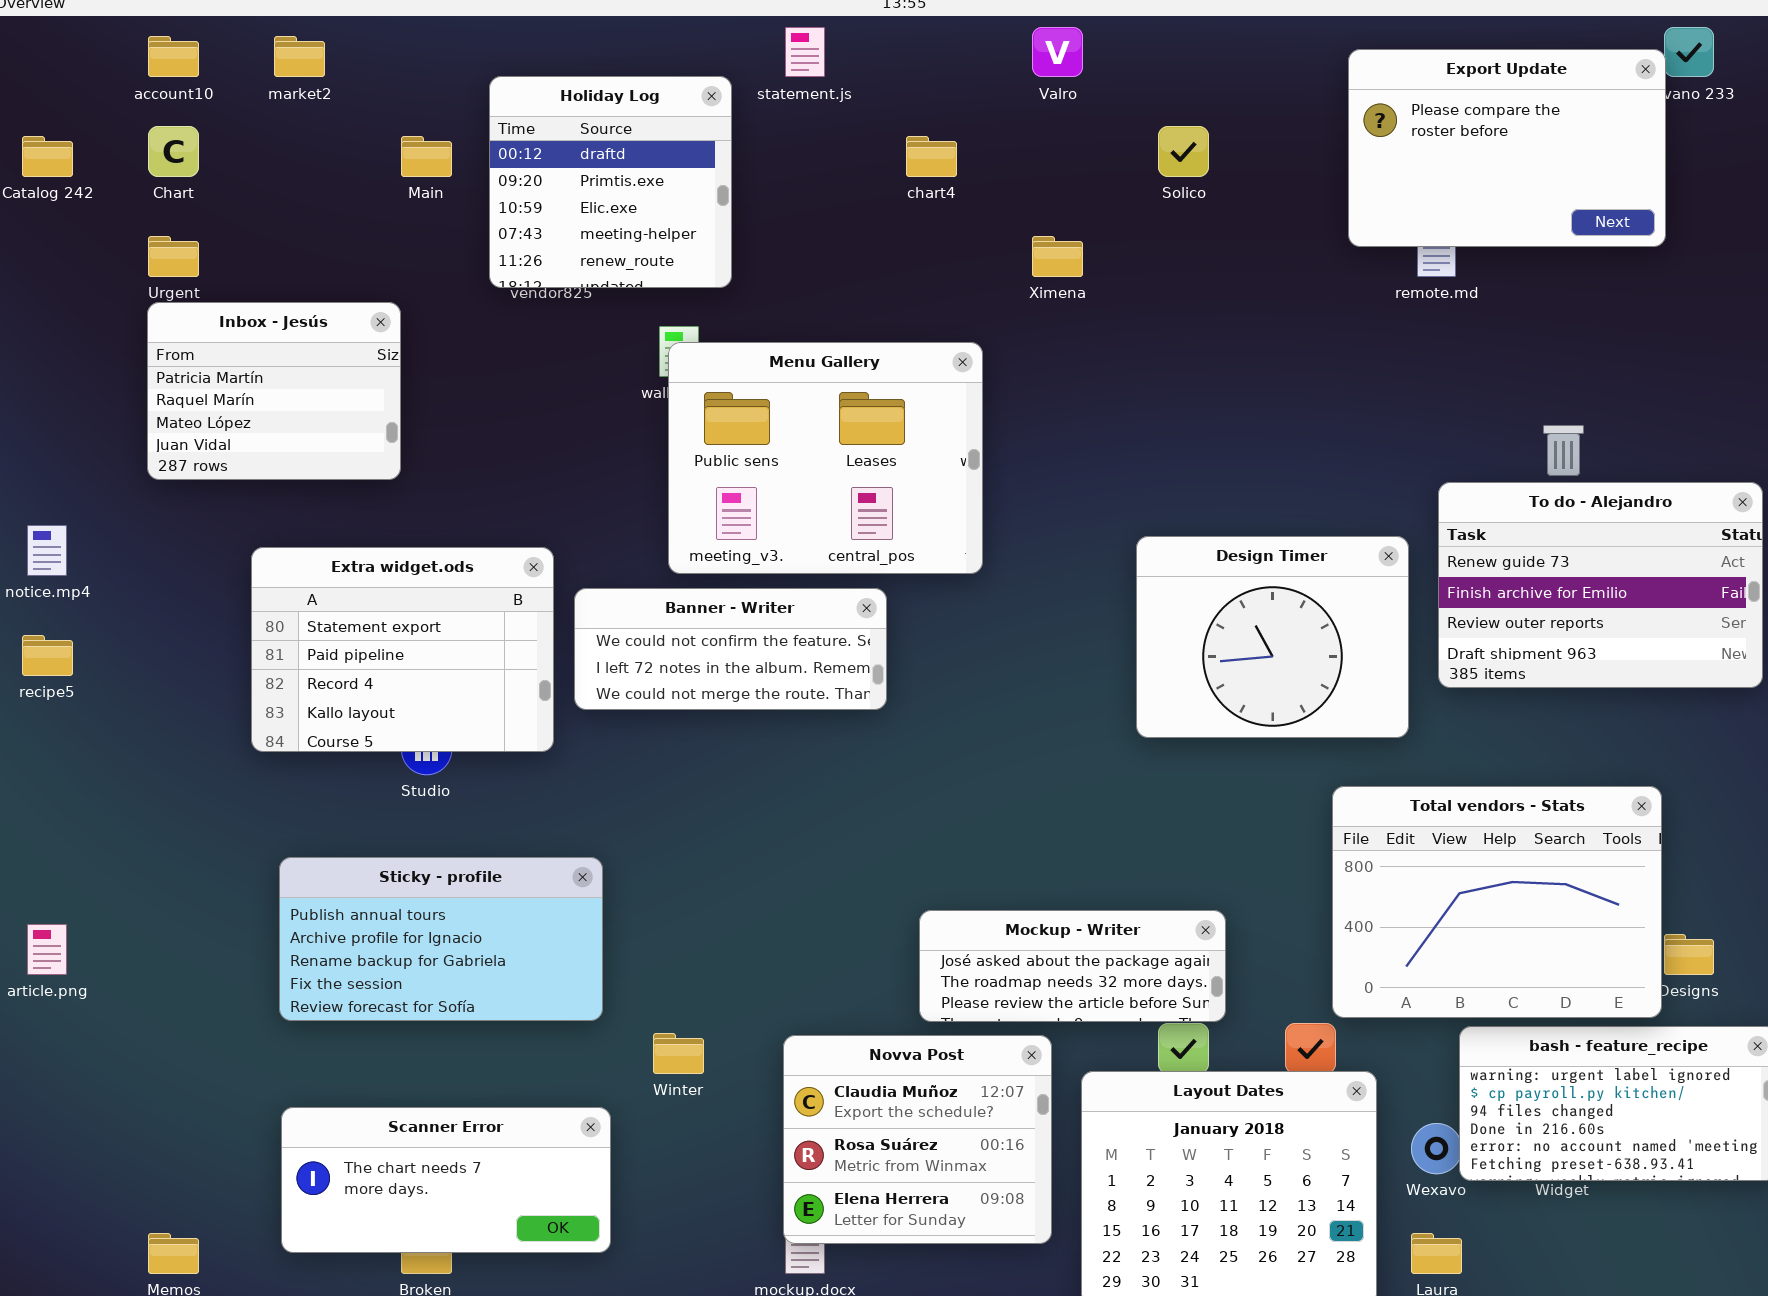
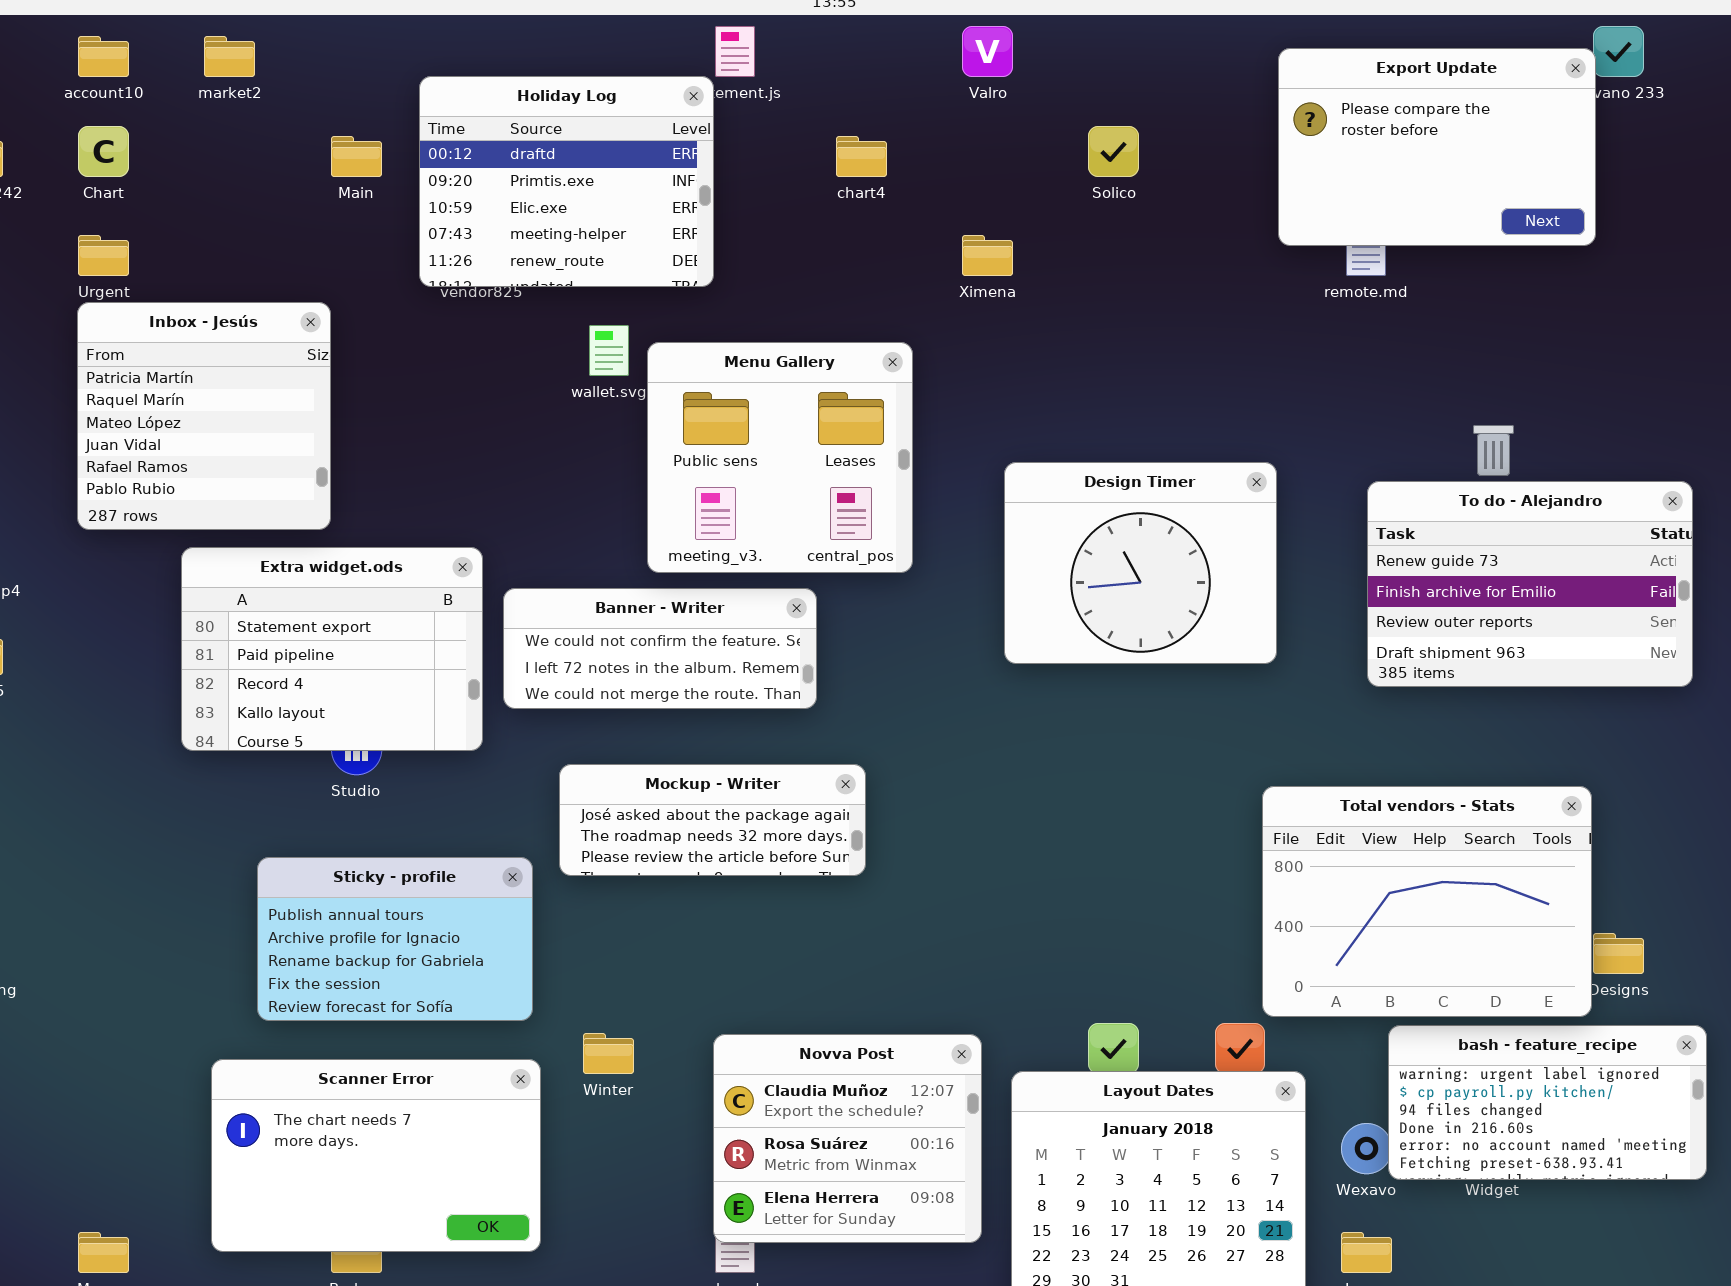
Holiday Log: [489,76,732,288] -> [419,76,714,287], resized
Inbox - Jesús: [147,302,401,480] -> [77,302,331,530], resized
Menu Gallery: [668,342,983,574] -> [647,342,913,573], resized
Design Timer: [1136,536,1409,738] -> [1004,462,1277,664], moved
Sticky - profile: [279,857,603,1021] -> [257,857,533,1021], resized
Mockup - Writer: [919,910,1226,1022] -> [559,764,866,876], moved
Scanner Error: [281,1107,611,1253] -> [211,1059,541,1252], resized

